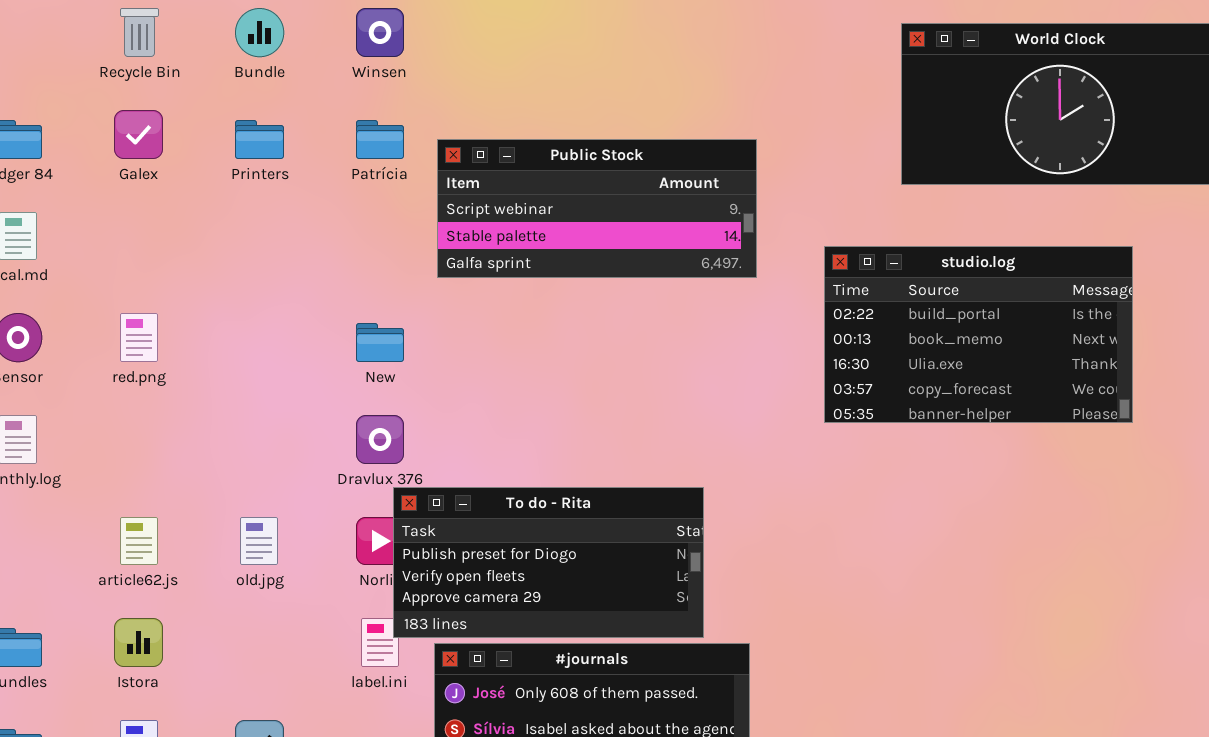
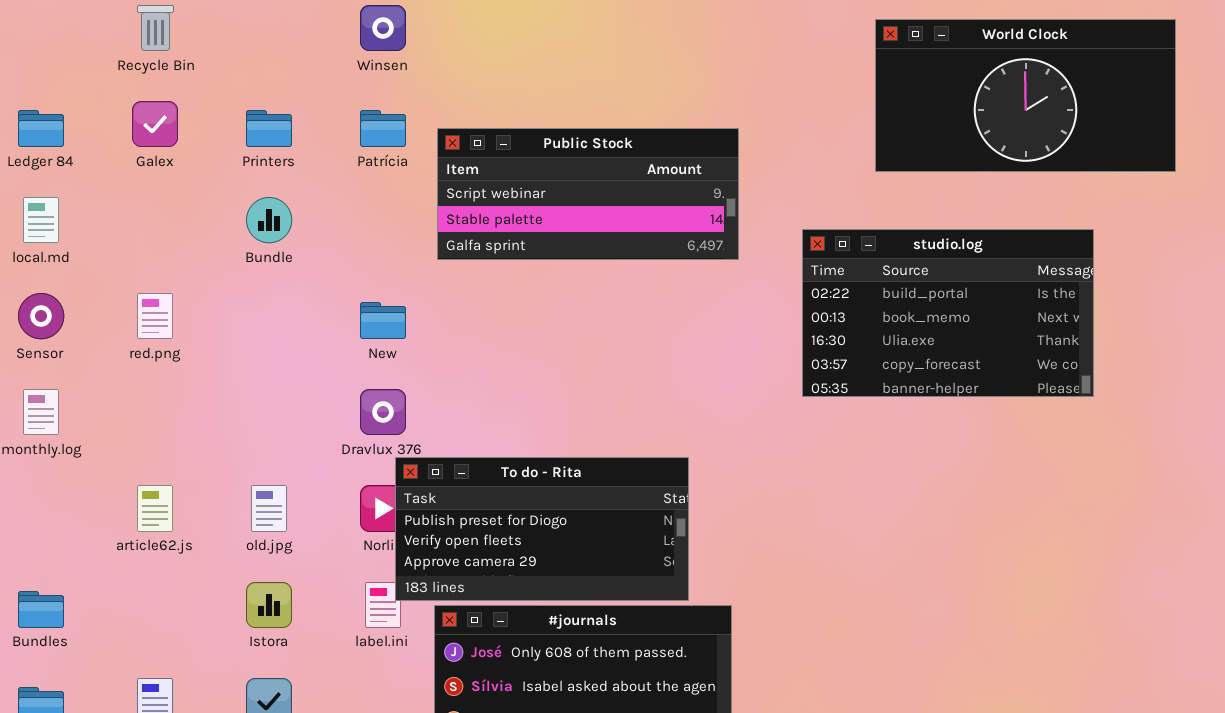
Bundle: [235,8,284,57] -> [246,197,292,243], moved
Istora: [114,618,163,667] -> [246,582,292,628], moved

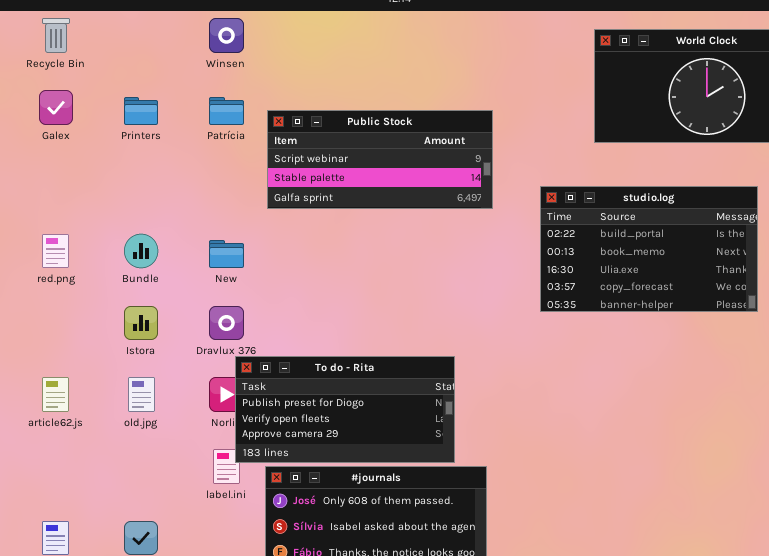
Bundle: [246,197,292,243] -> [124,234,158,268], moved
Istora: [246,582,292,628] -> [124,306,158,340], moved

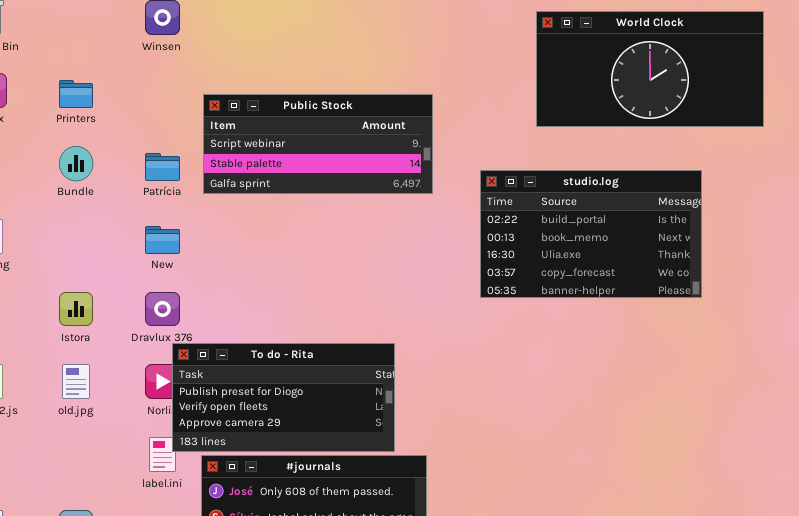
Patrícia: [209,97,244,125] -> [145,153,180,181], moved
Bundle: [124,234,158,268] -> [59,146,93,181], moved

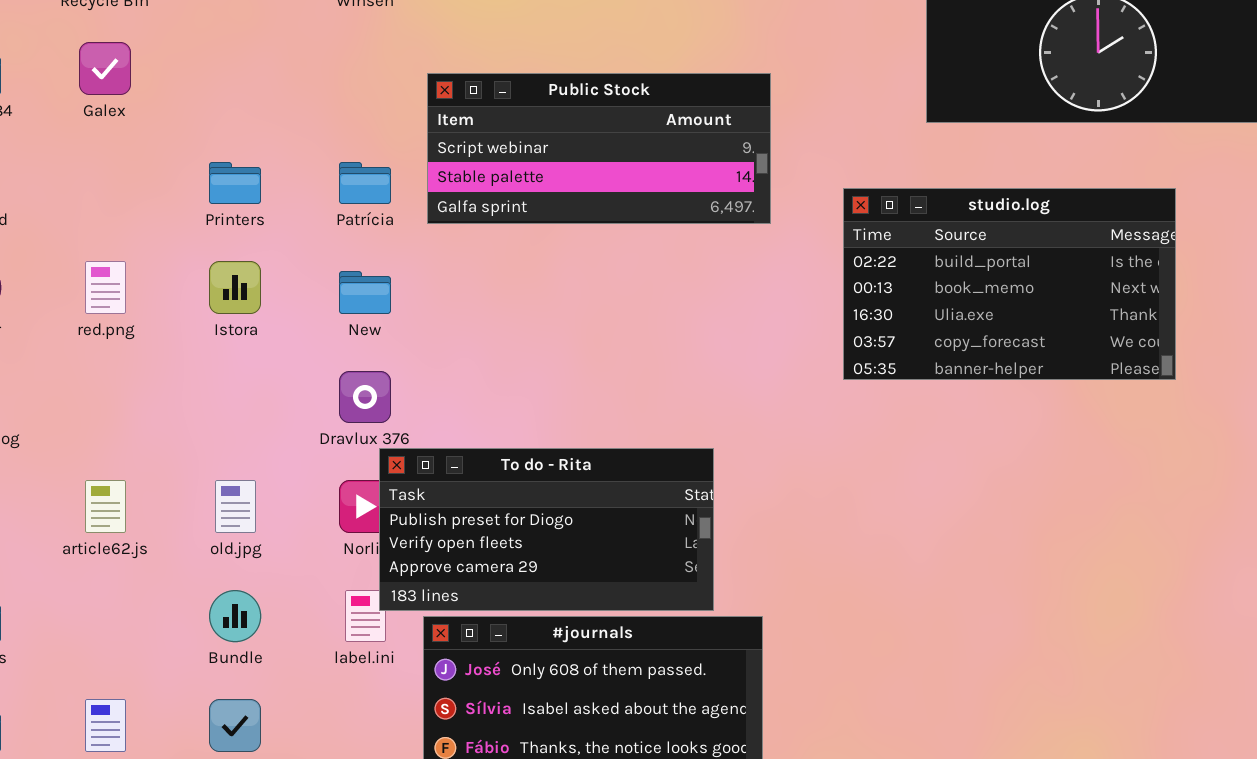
Printers: [59,80,93,108] -> [209,162,261,204], moved
Bundle: [59,146,93,181] -> [209,590,261,642], moved
Istora: [59,292,93,326] -> [209,261,261,314], moved

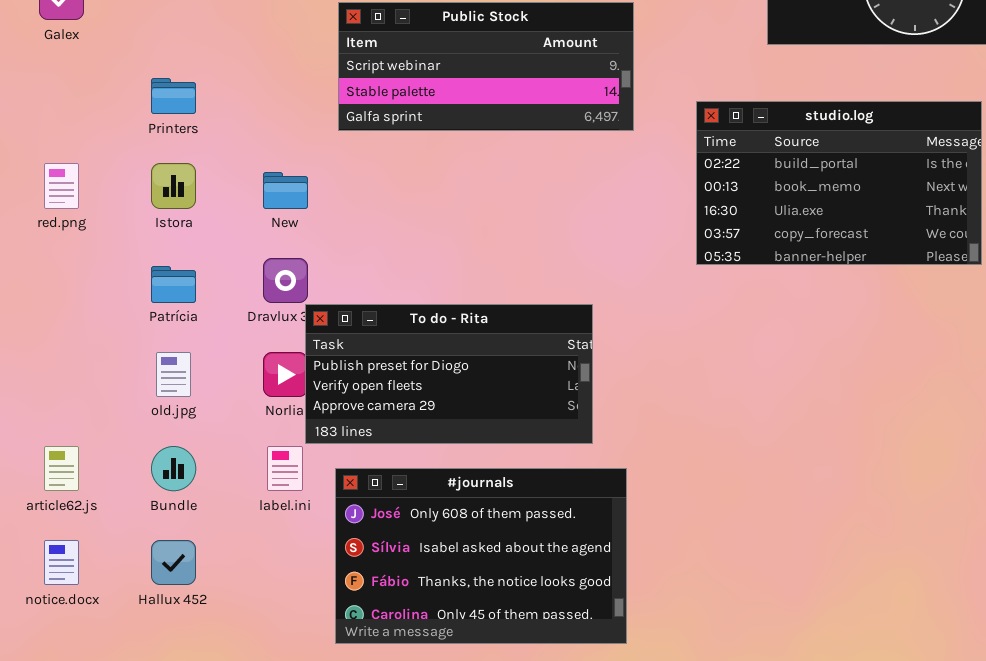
Patrícia: [339,162,391,204] -> [151,266,196,303], moved
To do - Rita: [379,448,714,611] -> [305,304,593,444], moved
article62.js: [85,480,126,533] -> [44,446,79,491], moved

